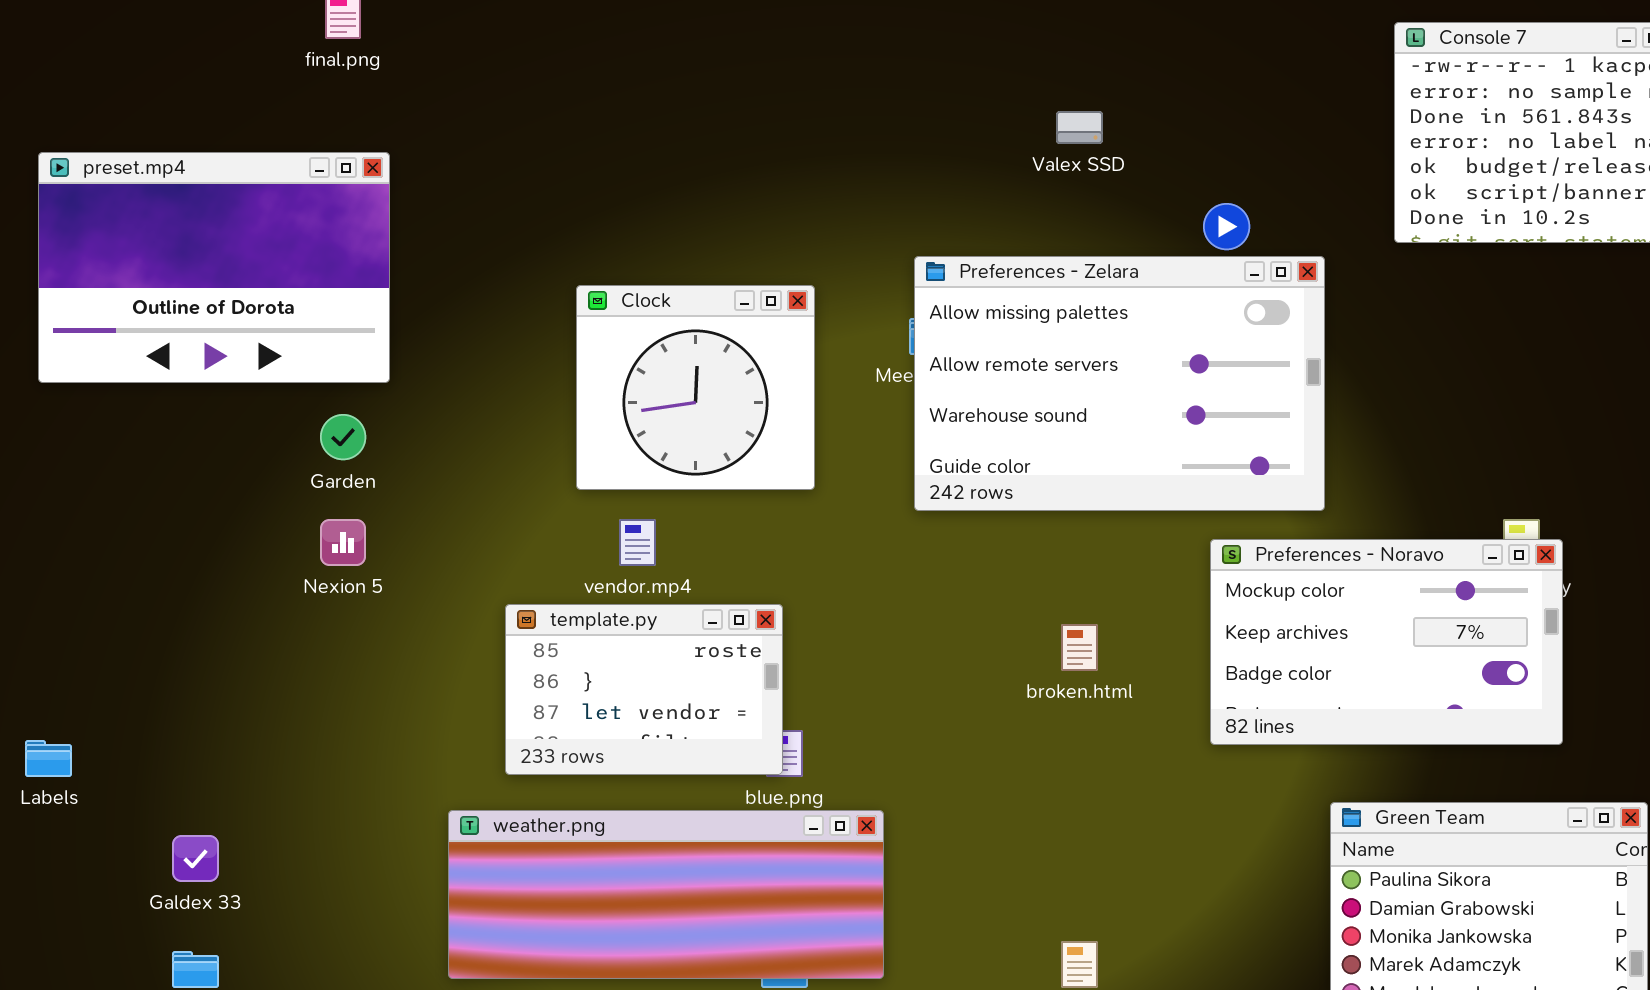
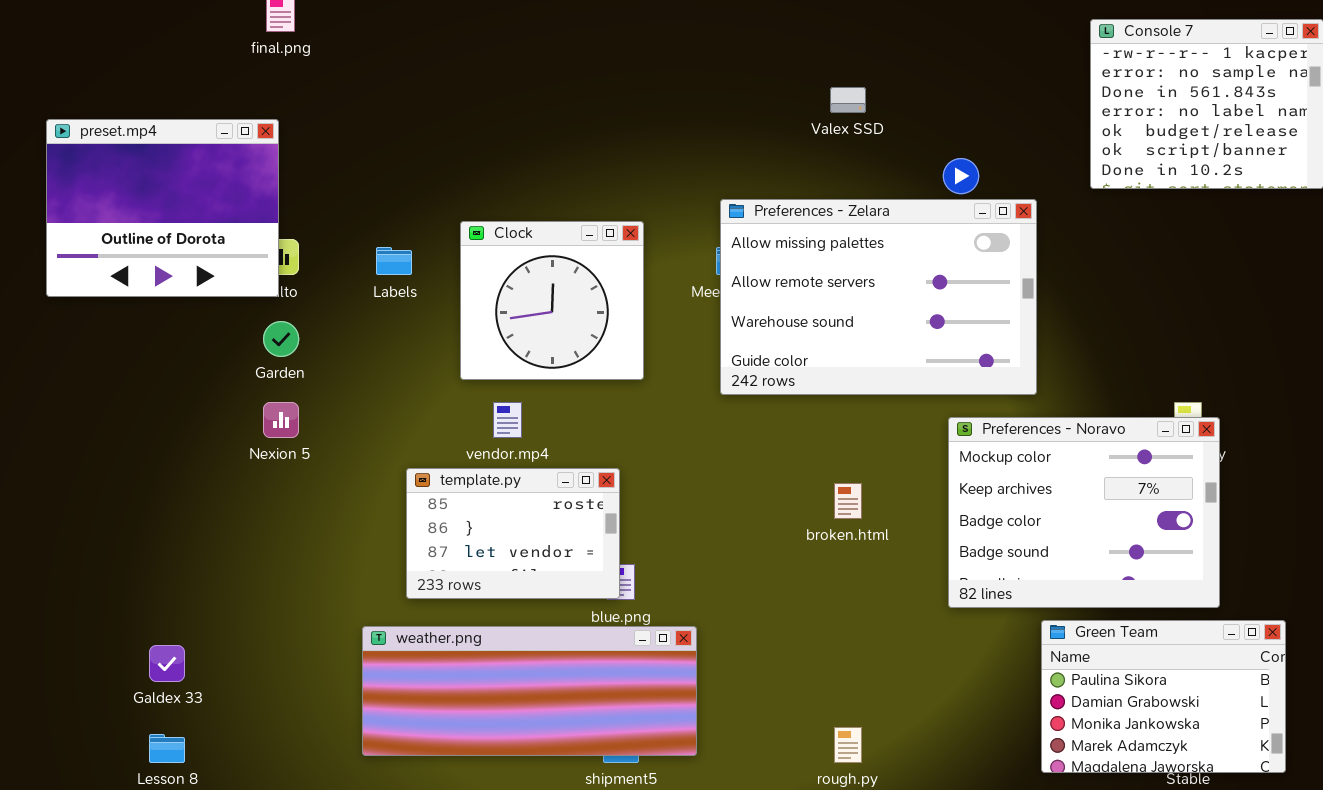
preset.mp4: [38,152,390,383] -> [46,119,279,297], resized
Preferences - Noravo: [1210,539,1563,745] -> [948,417,1220,608], resized
Labels: [25,740,72,777] -> [376,247,412,275], moved

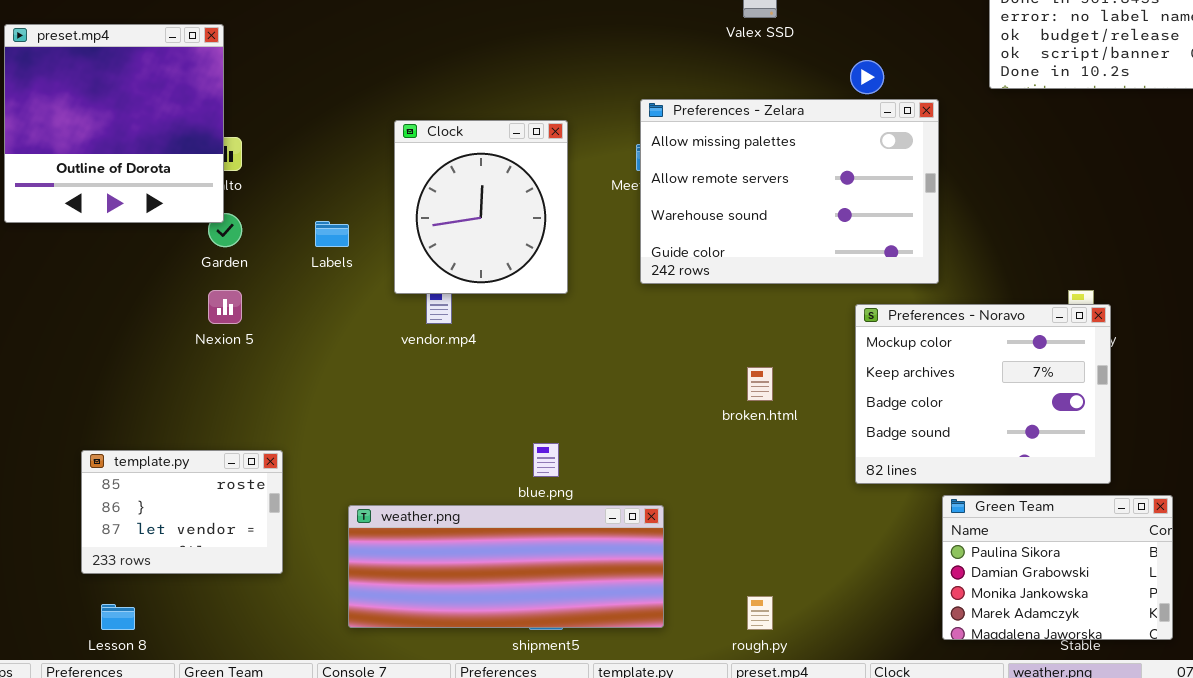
preset.mp4: [46,119,279,297] -> [4,24,224,223], resized
Clock: [460,221,644,380] -> [394,120,568,294], resized
Labels: [376,247,412,275] -> [315,221,349,247], moved
template.py: [406,468,620,599] -> [81,450,283,574], moved
weather.png: [362,626,697,756] -> [348,505,664,628], moved

